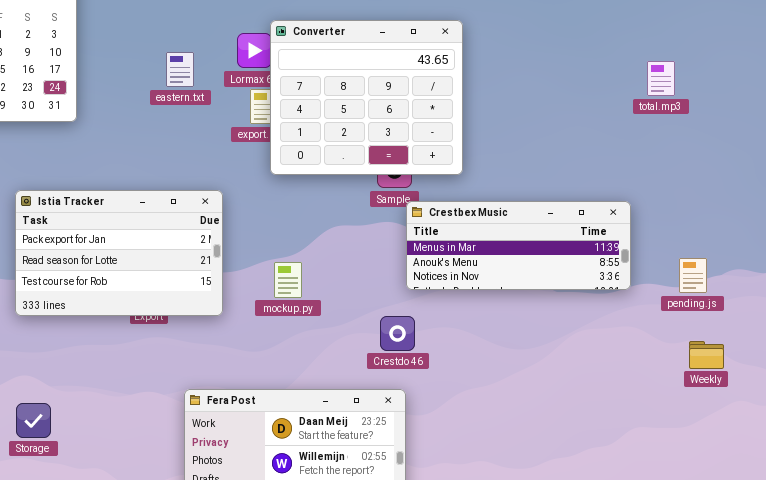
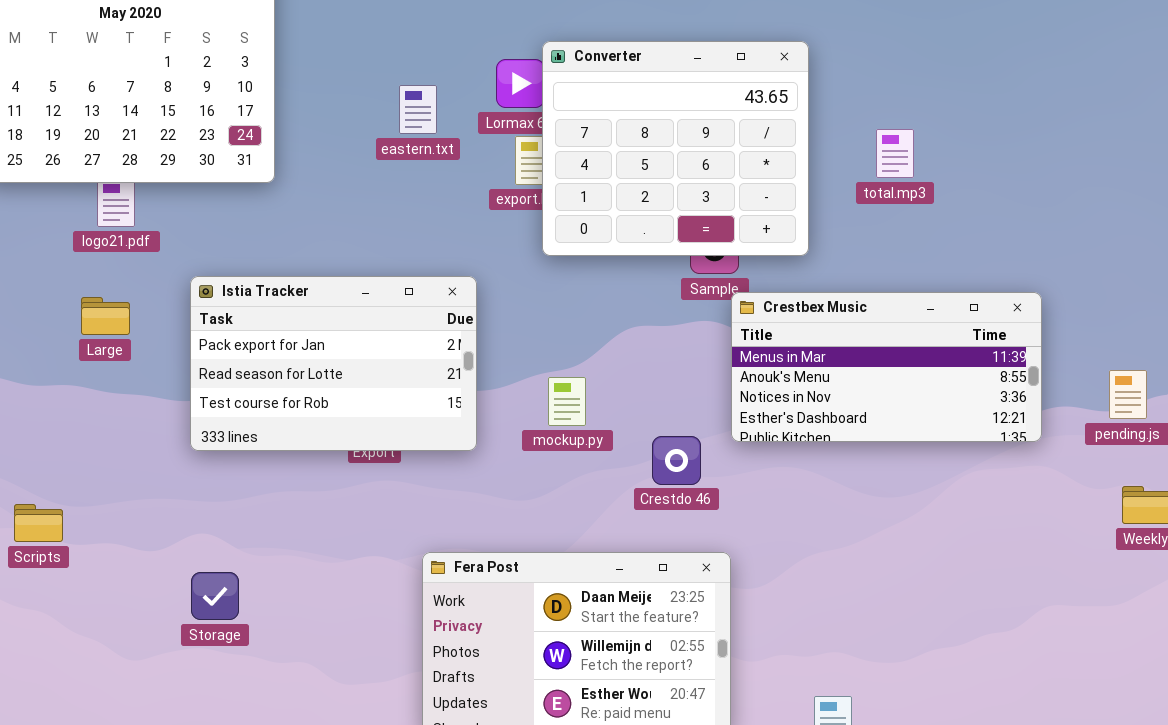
total.mp3: [647,61,675,96] -> [876,129,914,178], moved
Crestbex Music: [406,201,631,290] -> [731,292,1042,442], resized
Crestdo 46: [380,316,415,351] -> [652,436,701,485], moved

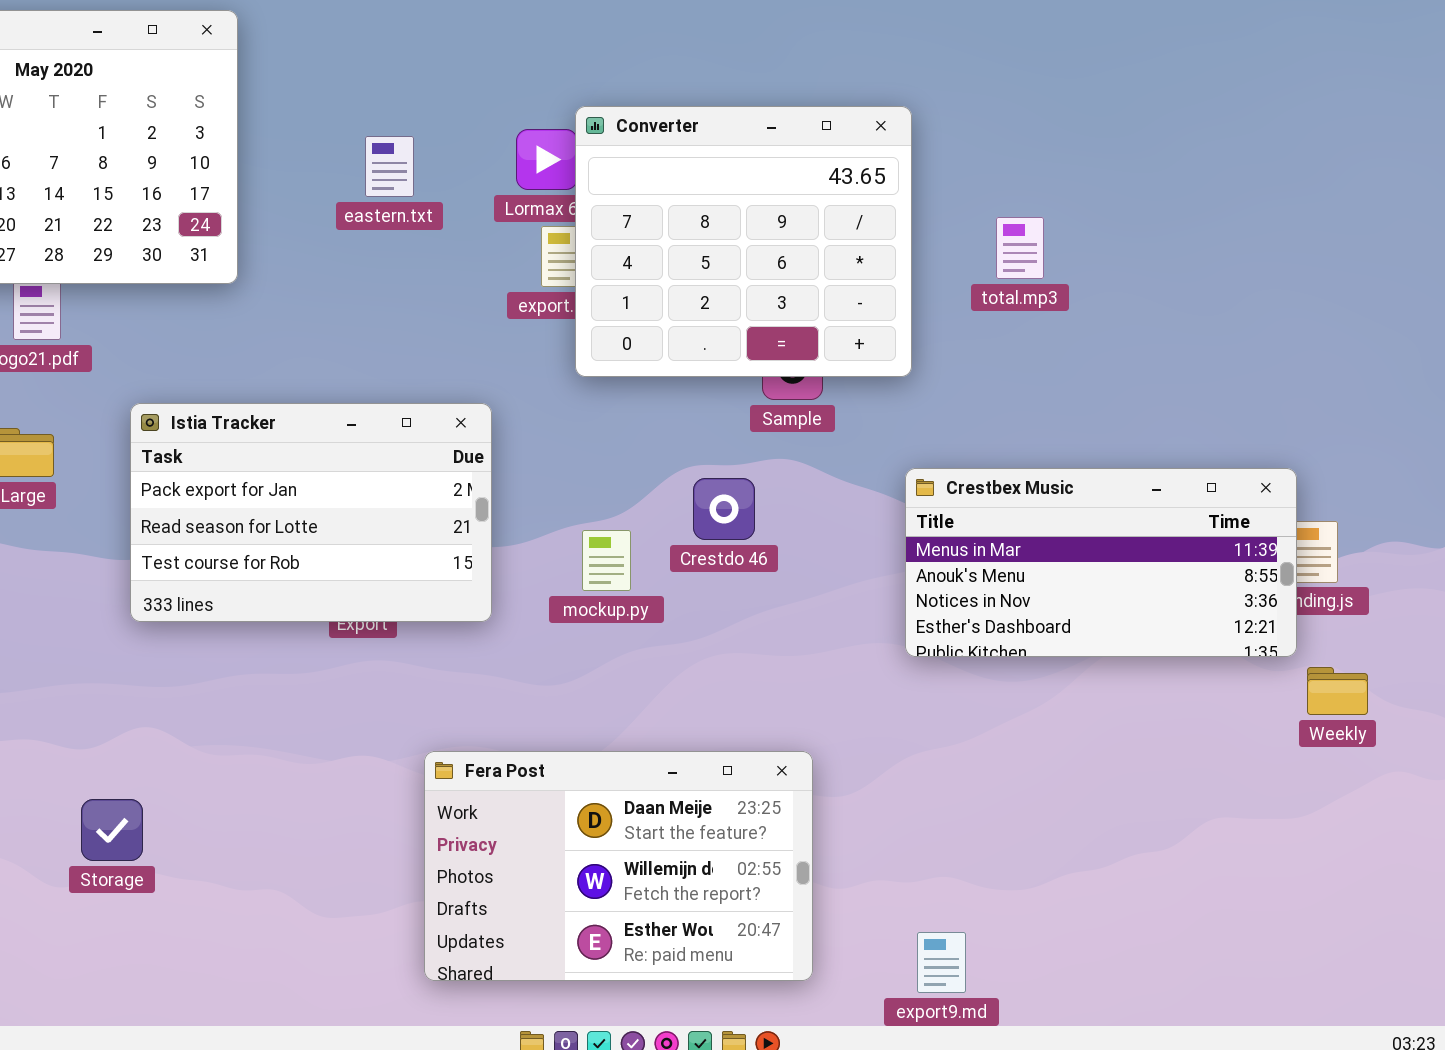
eastern.txt: [399,85,437,134] -> [365,136,414,197], moved
Crestbex Music: [731,292,1042,442] -> [905,468,1297,657], moved
Crestdo 46: [652,436,701,485] -> [693,478,755,540], moved
Storage: [191,572,239,620] -> [81,799,143,861], moved

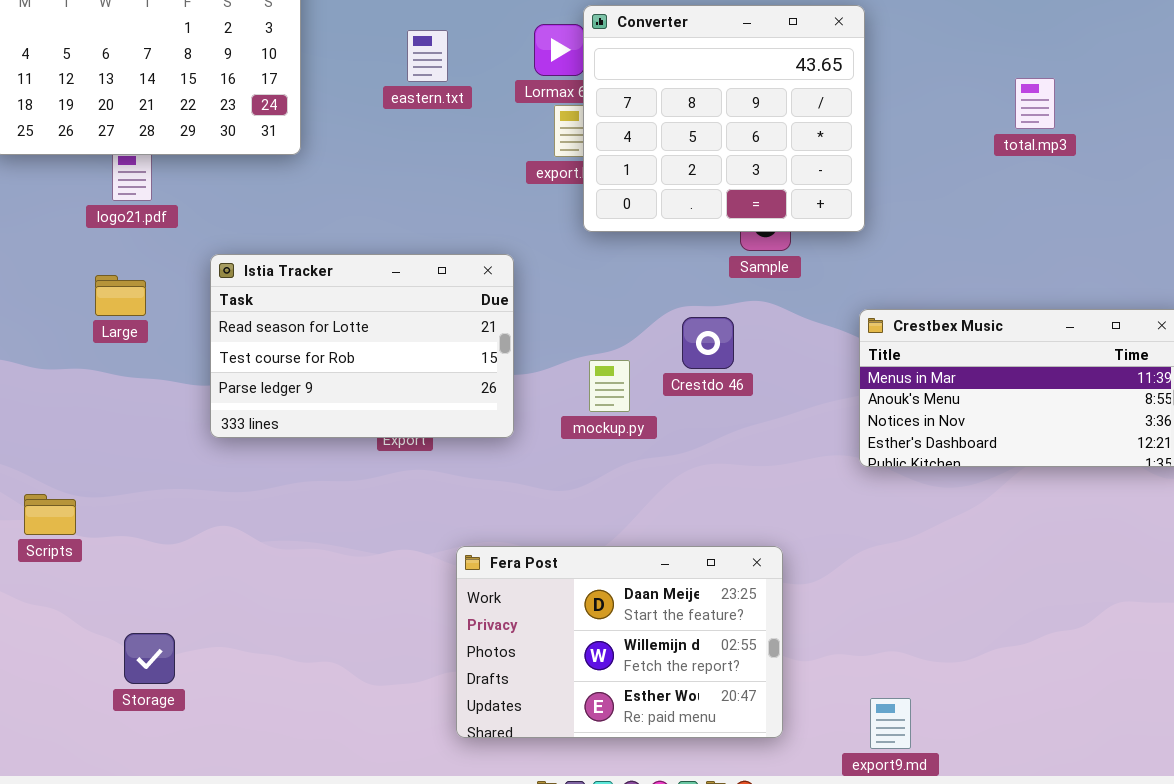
total.mp3: [996,217,1044,279] -> [1015,78,1055,129], moved
Istia Tracker: [130,403,492,622] -> [210,254,514,438], scrolled down 1 row
Storage: [81,799,143,861] -> [124,633,175,684], moved

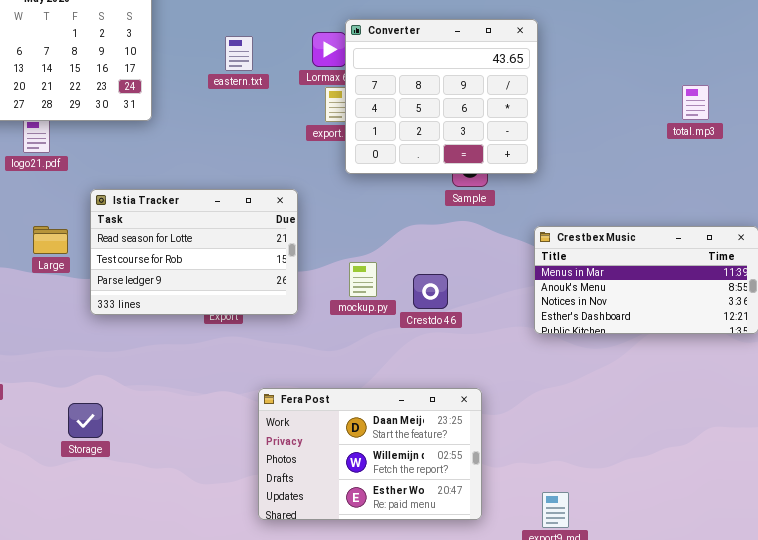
total.mp3: [1015,78,1055,129] -> [682,85,709,120], moved
Large: [95,275,146,316] -> [33,226,68,254], moved
Crestdo 46: [682,317,734,369] -> [413,274,448,309], moved
Storage: [124,633,175,684] -> [68,403,103,438], moved

